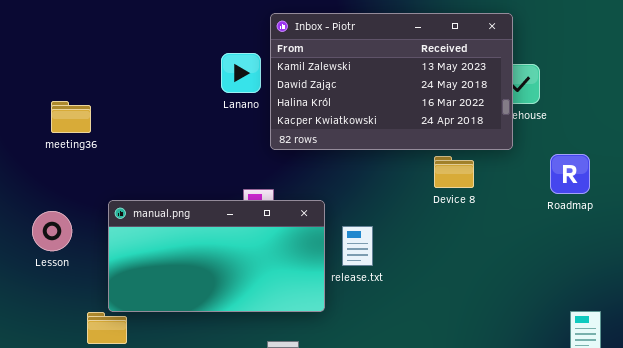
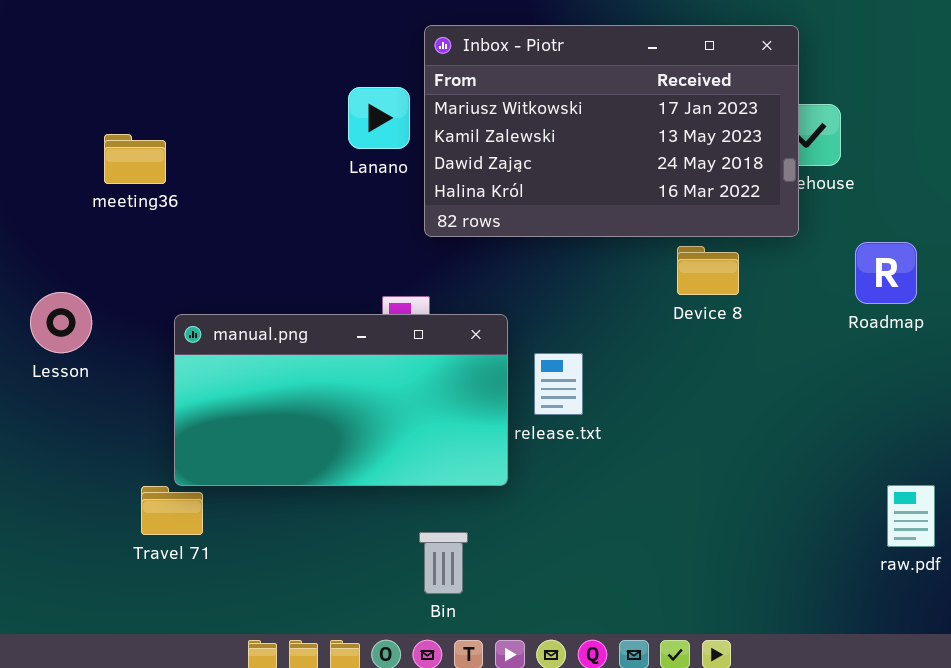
Inbox - Piotr: [270,13,513,150] -> [424,25,799,237], scrolled up 1 row
meeting36: [51,101,91,133] -> [104,134,166,184], moved
Lesson: [32,211,72,251] -> [30,292,92,353], moved

